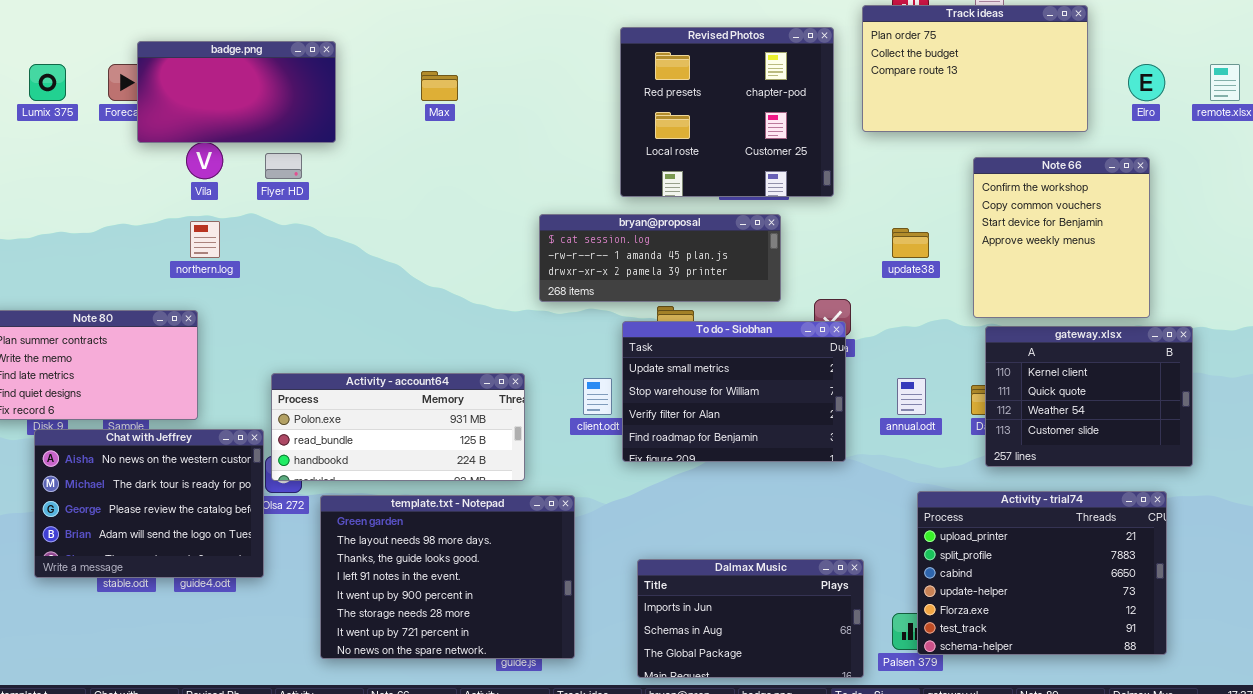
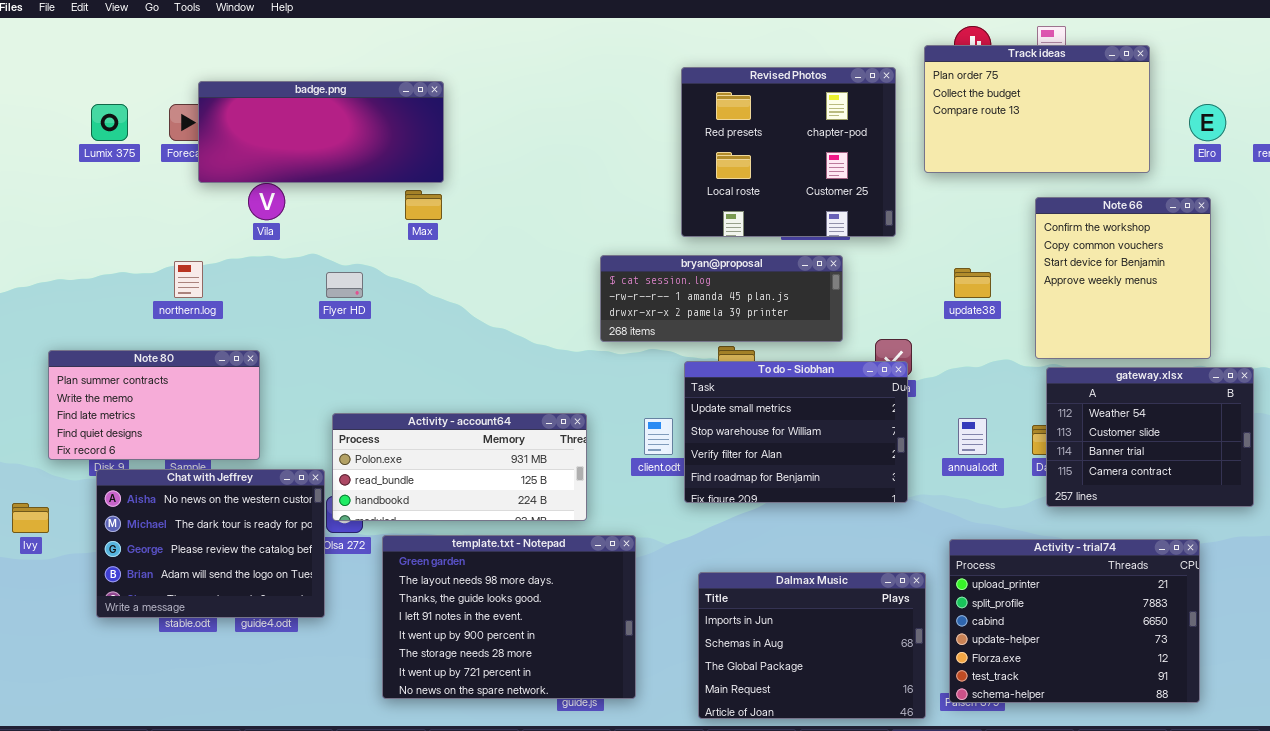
badge.png: [137,41,336,143] -> [198,81,444,183], resized
Max: [421,71,458,101] -> [405,190,442,220], moved
Flyer HD: [265,153,302,179] -> [326,272,363,298], moved
northern.log: [190,221,220,258] -> [174,261,203,298], moved
gateway.xlsx: [985,326,1193,467] -> [1046,367,1254,507], scrolled down 2 rows
Activity - trial74: [917,491,1167,655] -> [949,539,1200,703], moved
Dalmax Music: [637,559,864,678] -> [698,572,926,719], resized

